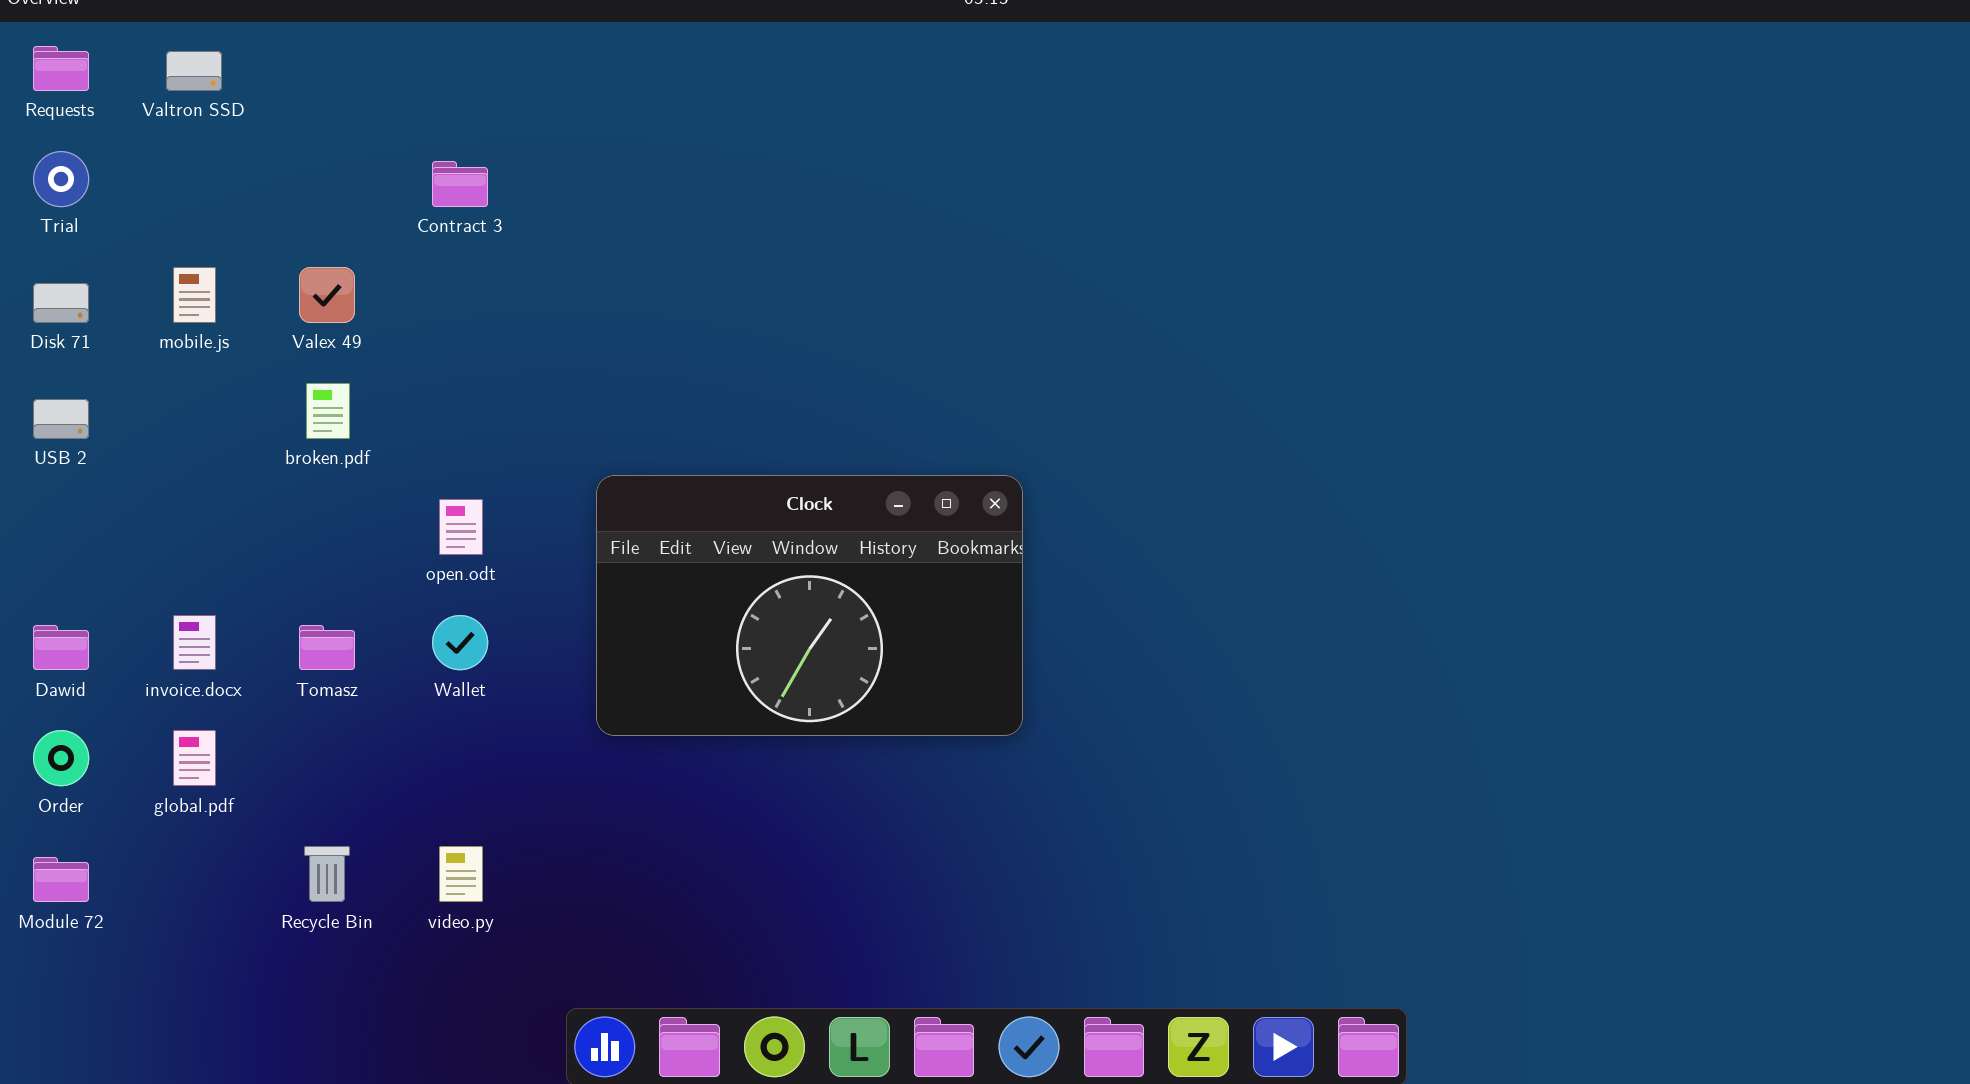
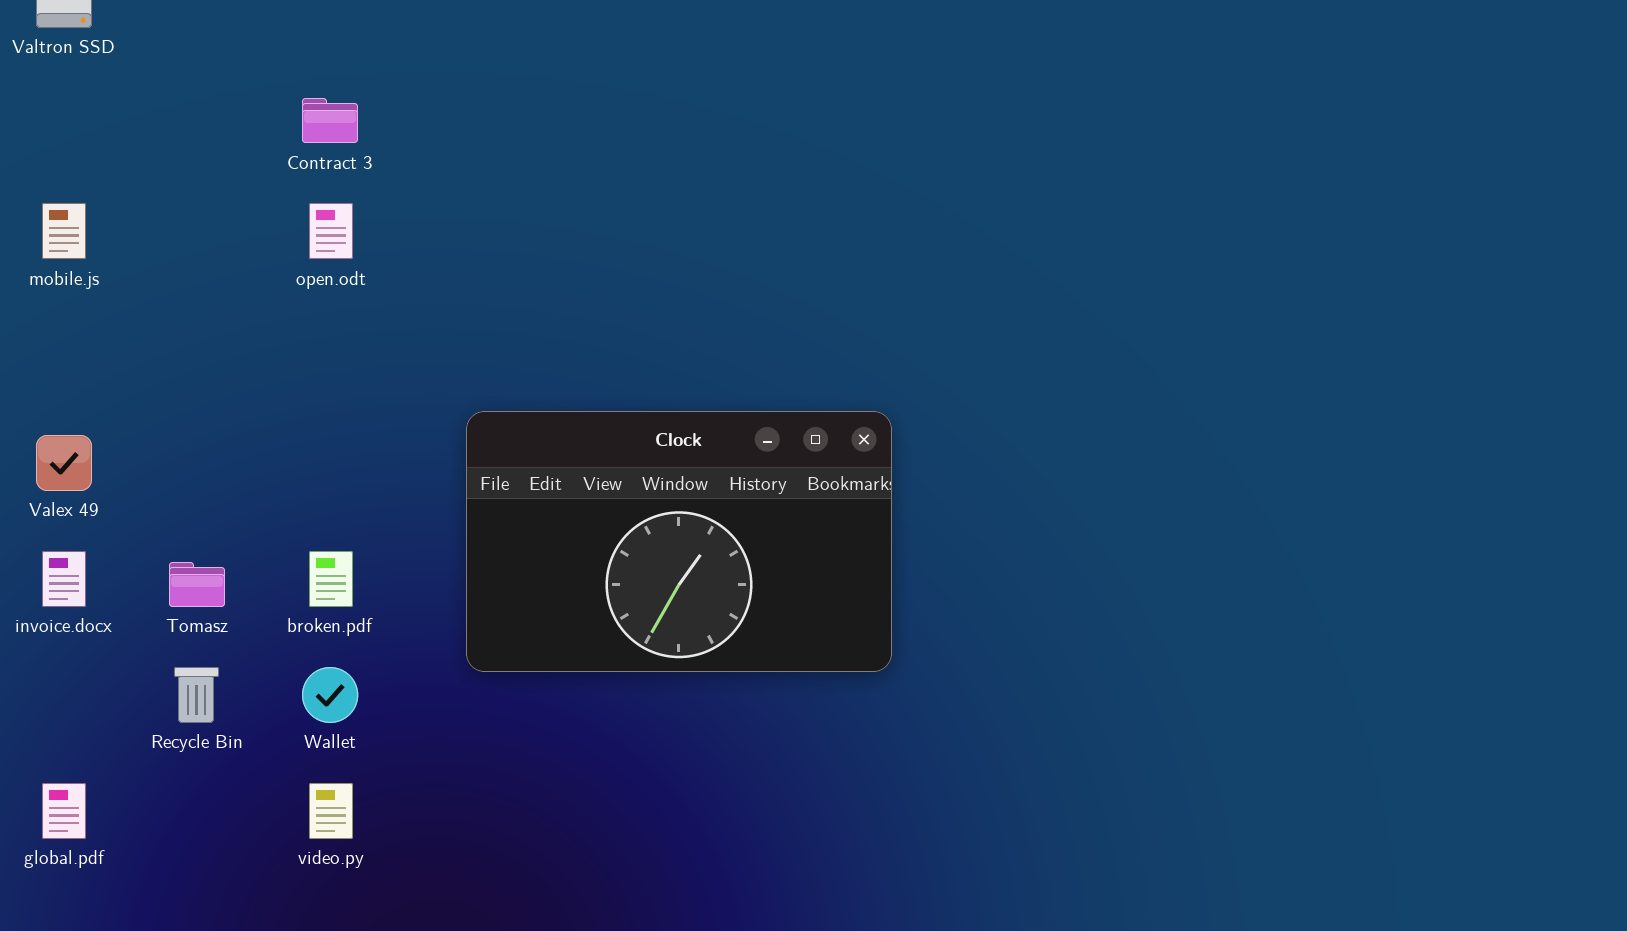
Valex 49: [299,267,355,323] -> [36,435,92,491], moved
broken.pdf: [306,383,350,439] -> [309,551,353,607], moved
open.odt: [439,499,483,555] -> [309,203,353,259], moved
Wallet: [432,615,488,670] -> [302,667,358,723], moved
global.pdf: [173,730,216,786] -> [42,783,86,839], moved
Recycle Bin: [304,846,350,902] -> [174,667,219,723], moved

